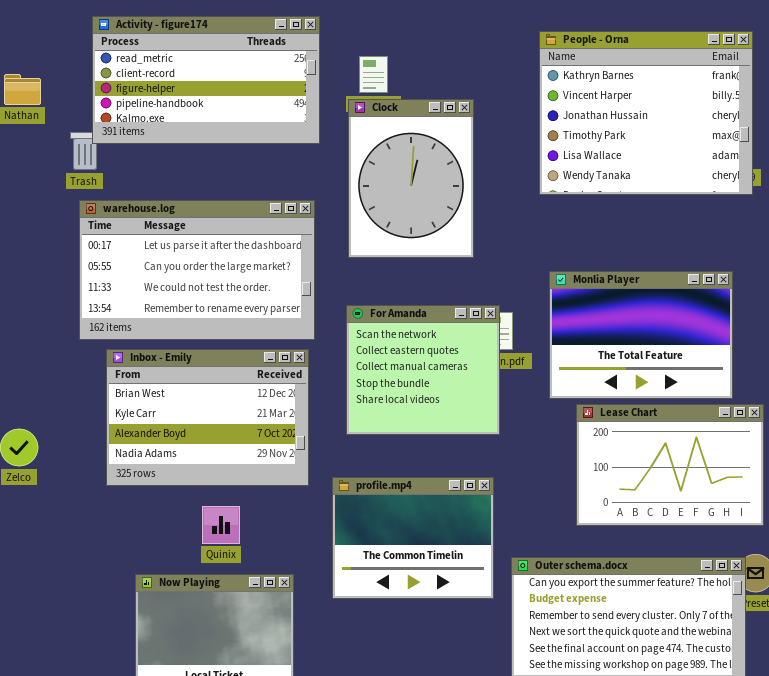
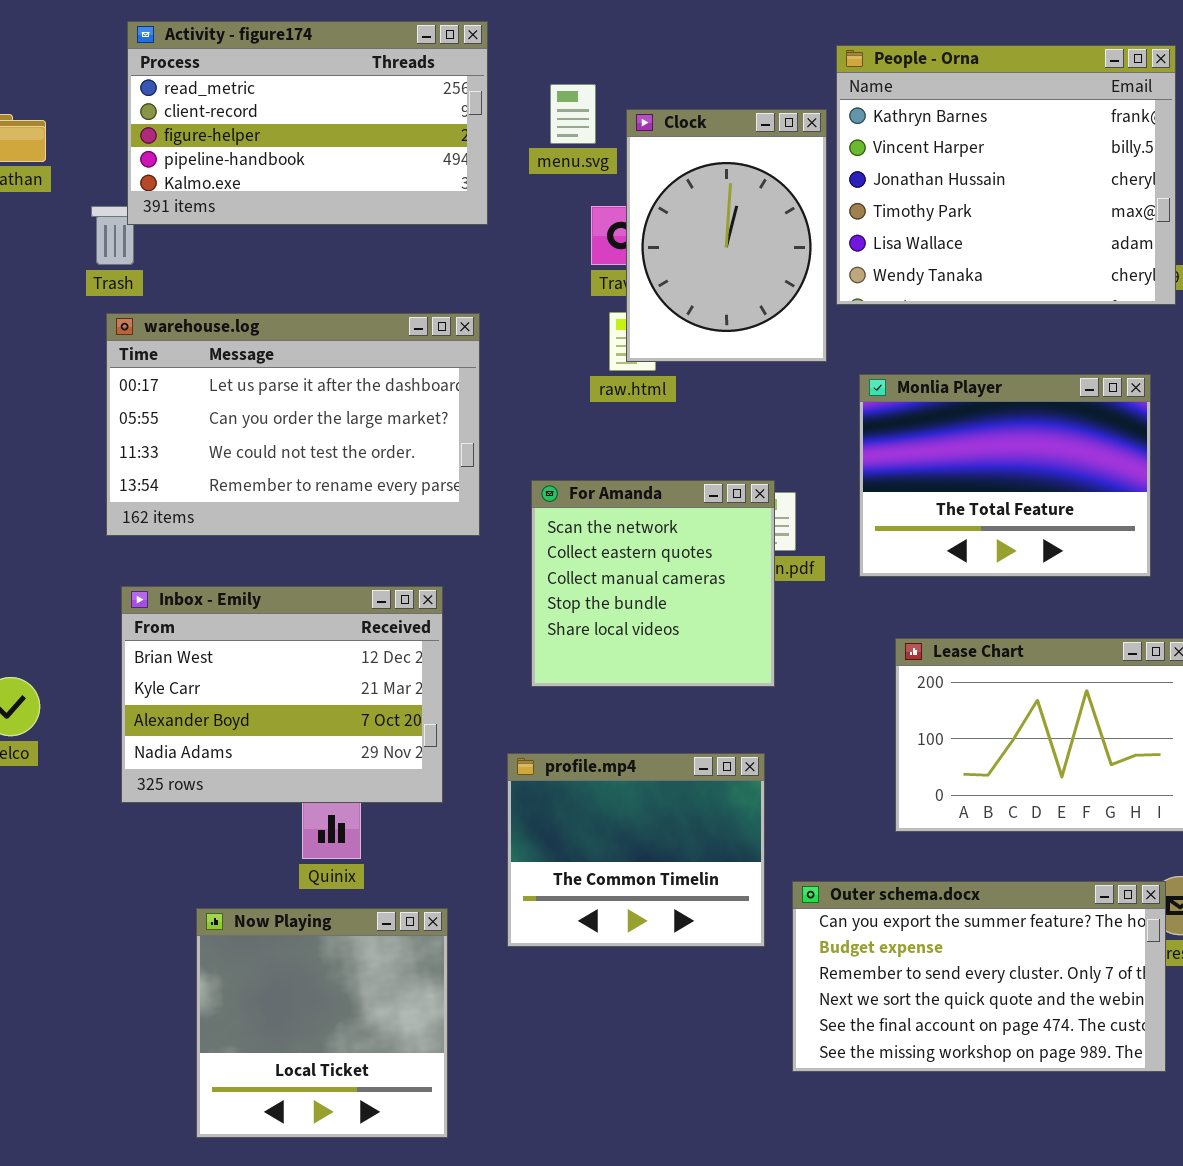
Clock: [348,99,474,258] -> [626,109,827,362], moved
Monlia Player: [549,271,733,399] -> [859,374,1151,577], moved
Inbox - Emily: [106,349,309,486] -> [121,586,443,803], moved

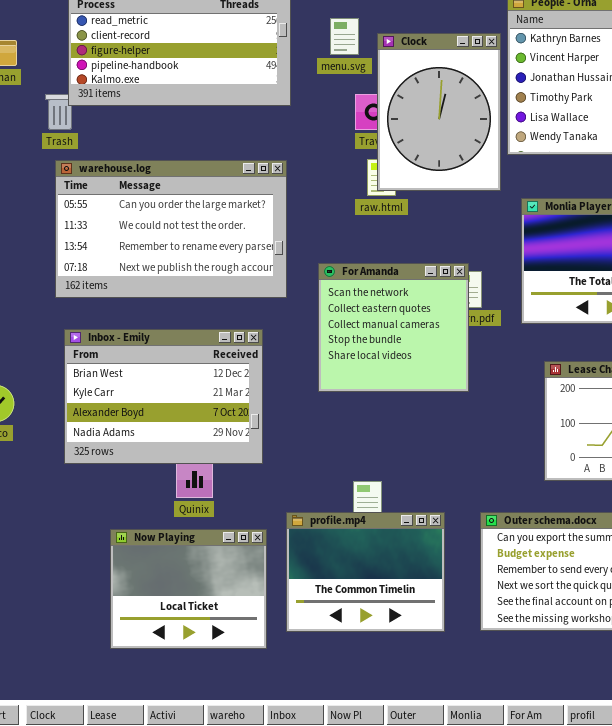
warehouse.log: [106,313,480,536] -> [55,160,287,298], scrolled down 1 row
profile.mp4: [507,753,765,947] -> [286,512,445,632], moved
Now Playing: [196,908,448,1138] -> [110,529,267,649], resized

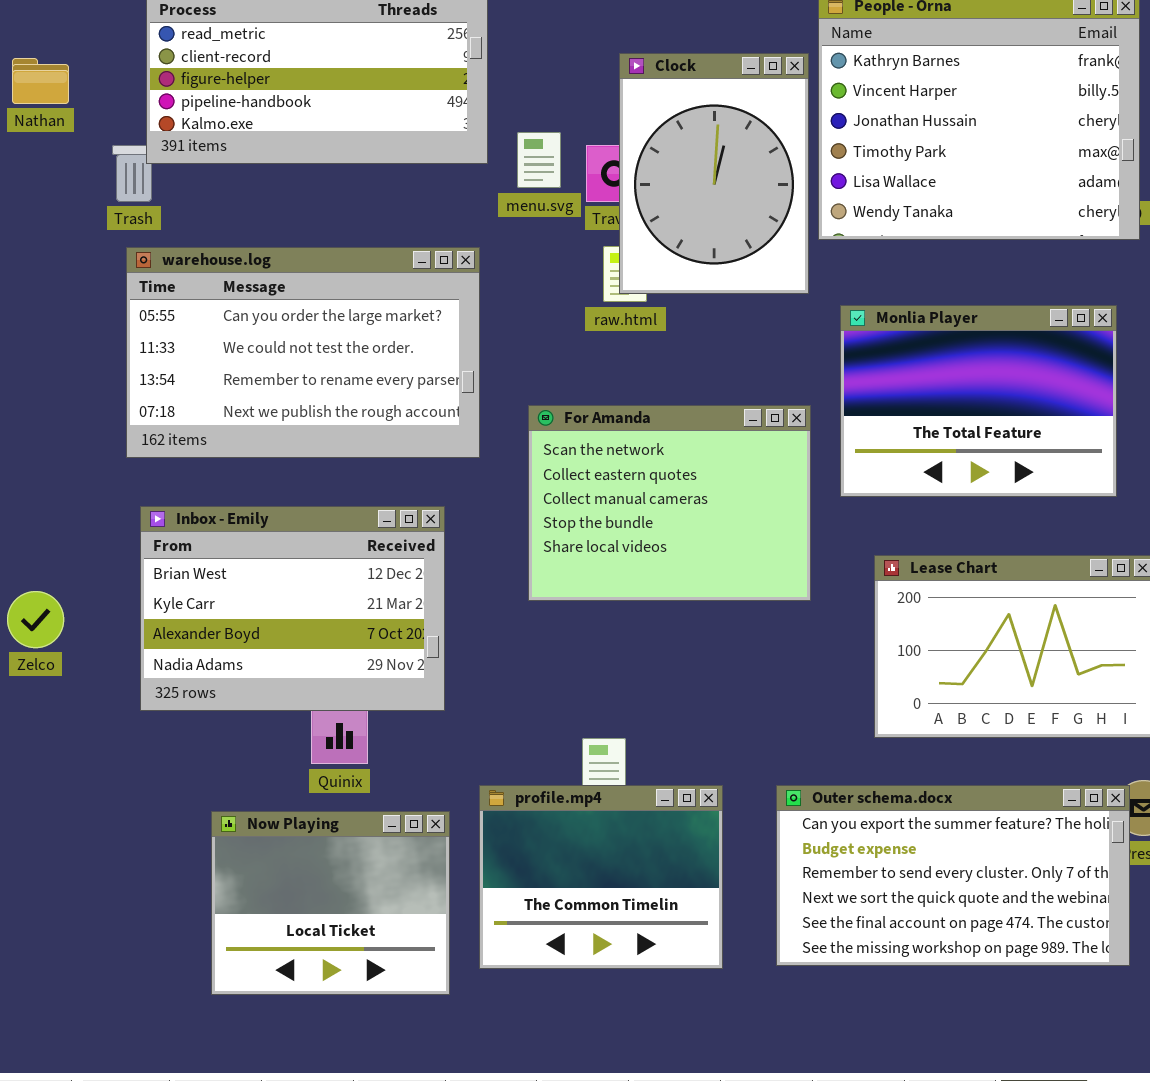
menu.svg: [330,18,359,55] -> [517,132,561,188], moved
For Amanda: [318,263,469,392] -> [528,405,811,601], resized

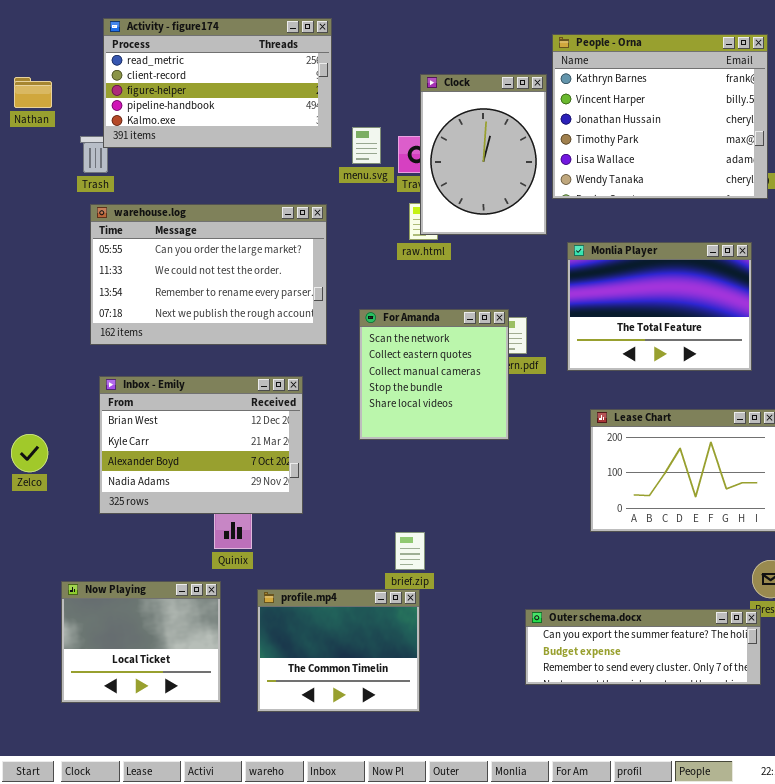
For Amanda: [528,405,811,601] -> [359,309,509,440], resized
profile.mp4: [479,785,723,969] -> [257,589,420,712], moved
Outer schema.docx: [776,785,1130,966] -> [525,609,761,685], resized
Now Playing: [211,811,450,995] -> [61,581,221,703], moved

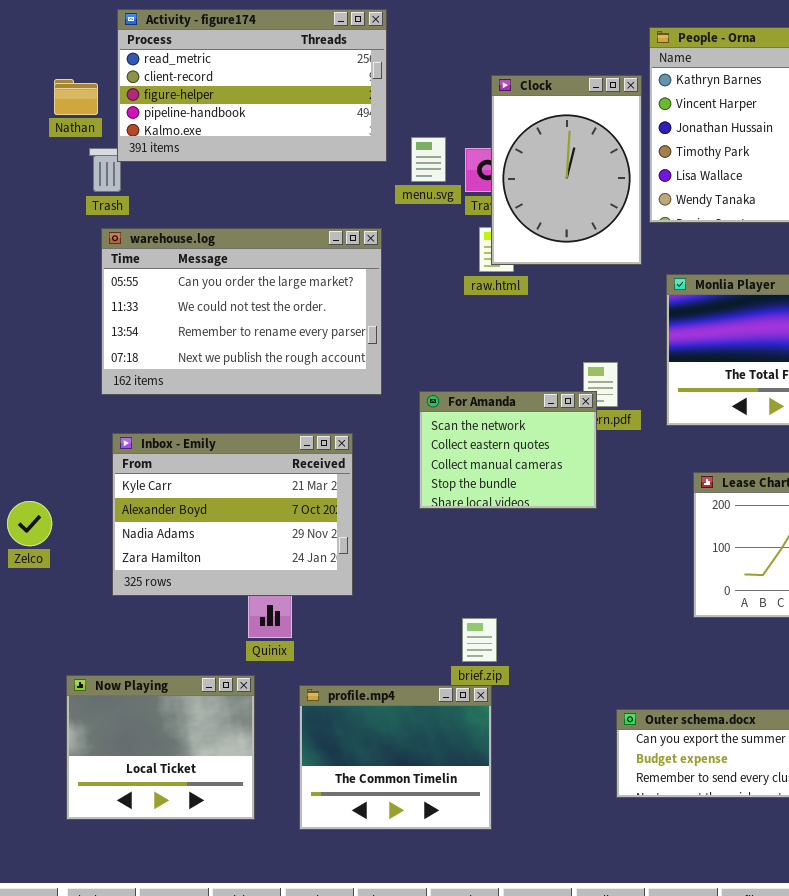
Nathan: [14,77,52,108] -> [54,79,98,115], moved
For Amanda: [359,309,509,440] -> [419,391,597,509], resized
Inbox - Emily: [99,376,303,514] -> [112,433,353,596], scrolled down 1 row

